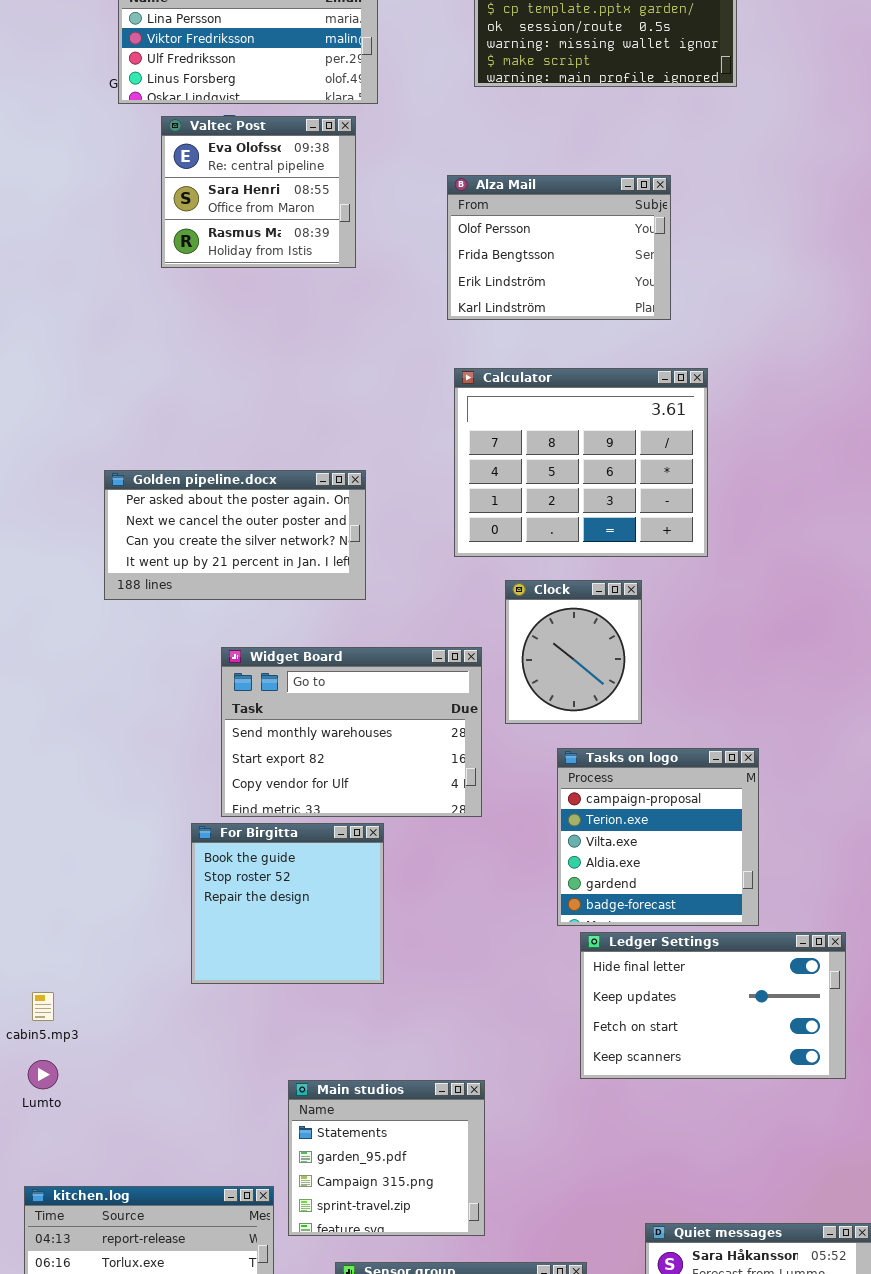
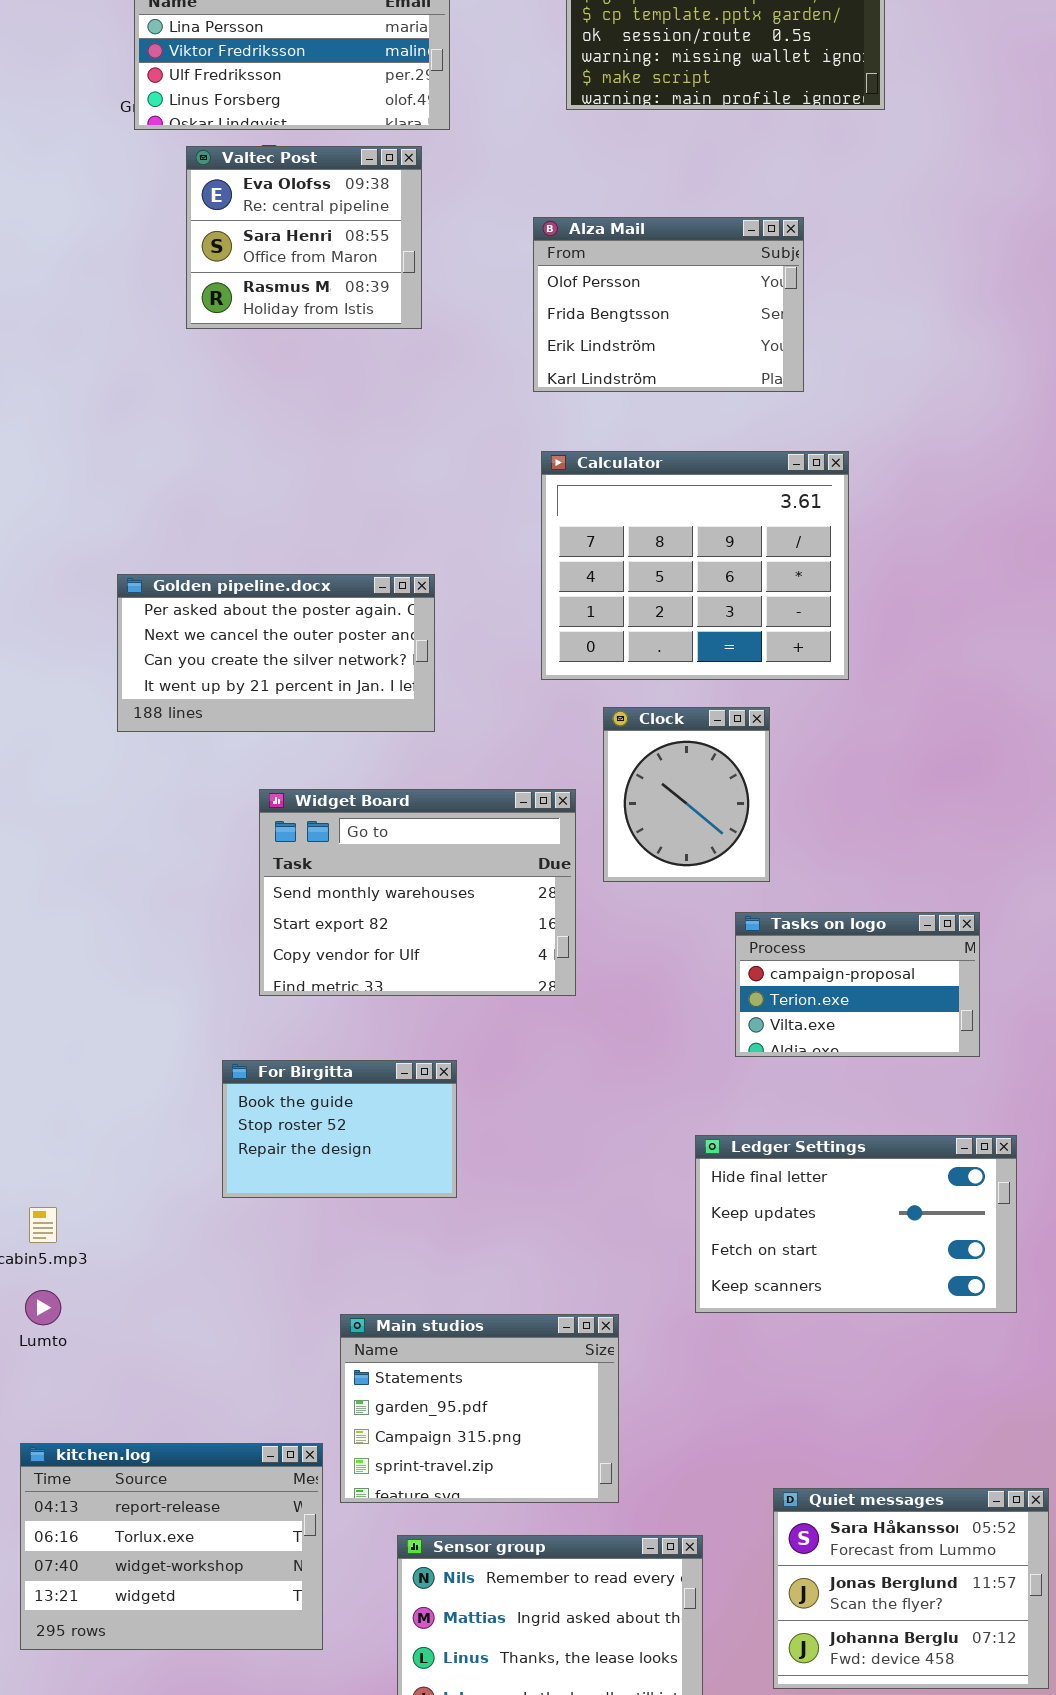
Tasks on logo: [557,748,759,926] -> [735,912,980,1057], moved, resized
For Birgitta: [191,823,384,984] -> [222,1060,457,1198], resized
Main studios: [288,1080,485,1236] -> [340,1314,619,1503], resized

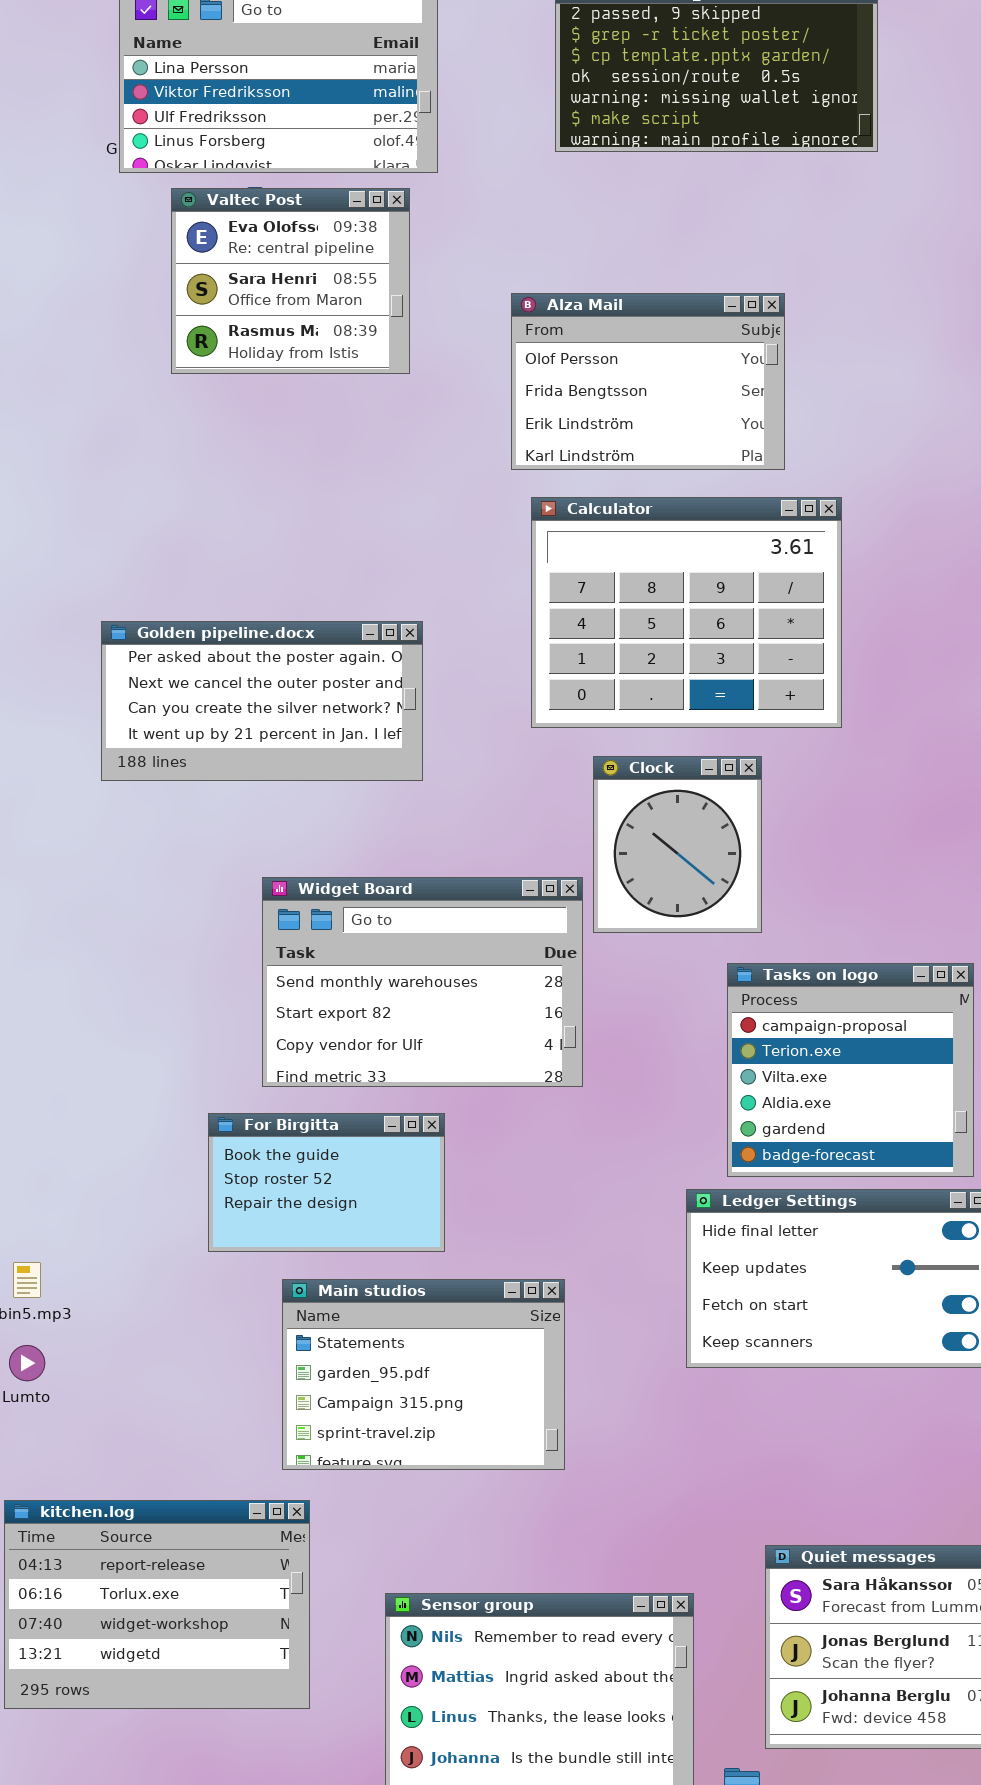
Alza Mail: [533,217,804,392] -> [511,293,785,470], moved
Widget Board: [259,789,576,996] -> [262,877,583,1087], moved
Tasks on logo: [735,912,980,1057] -> [727,963,974,1177], resized
Main studios: [340,1314,619,1503] -> [282,1279,565,1470], moved

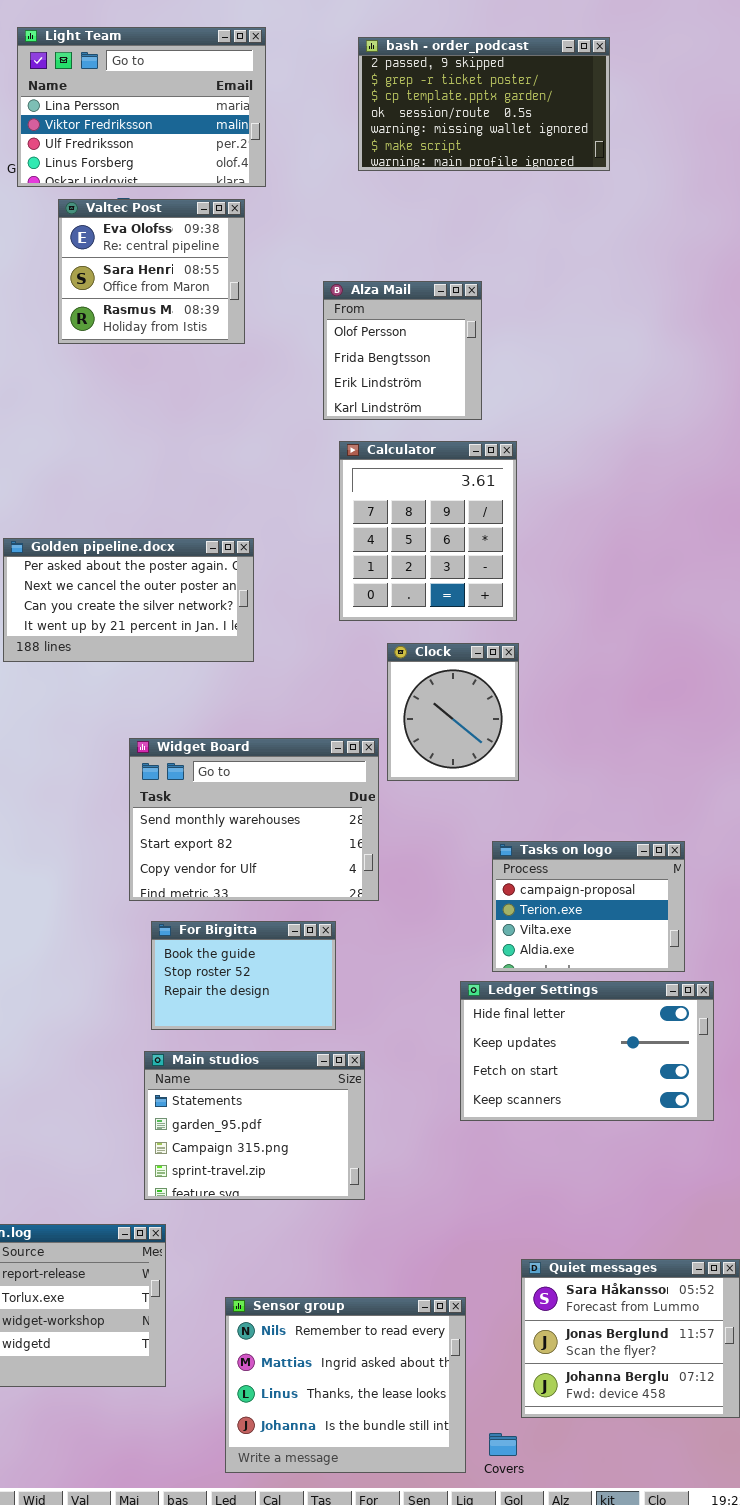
Alza Mail: [511,293,785,470] -> [323,281,482,420], resized
Calculator: [531,497,842,728] -> [339,441,517,621], resized
Tasks on logo: [727,963,974,1177] -> [492,841,685,972], resized
For Birgitta: [208,1113,445,1252] -> [151,921,336,1030], moved

